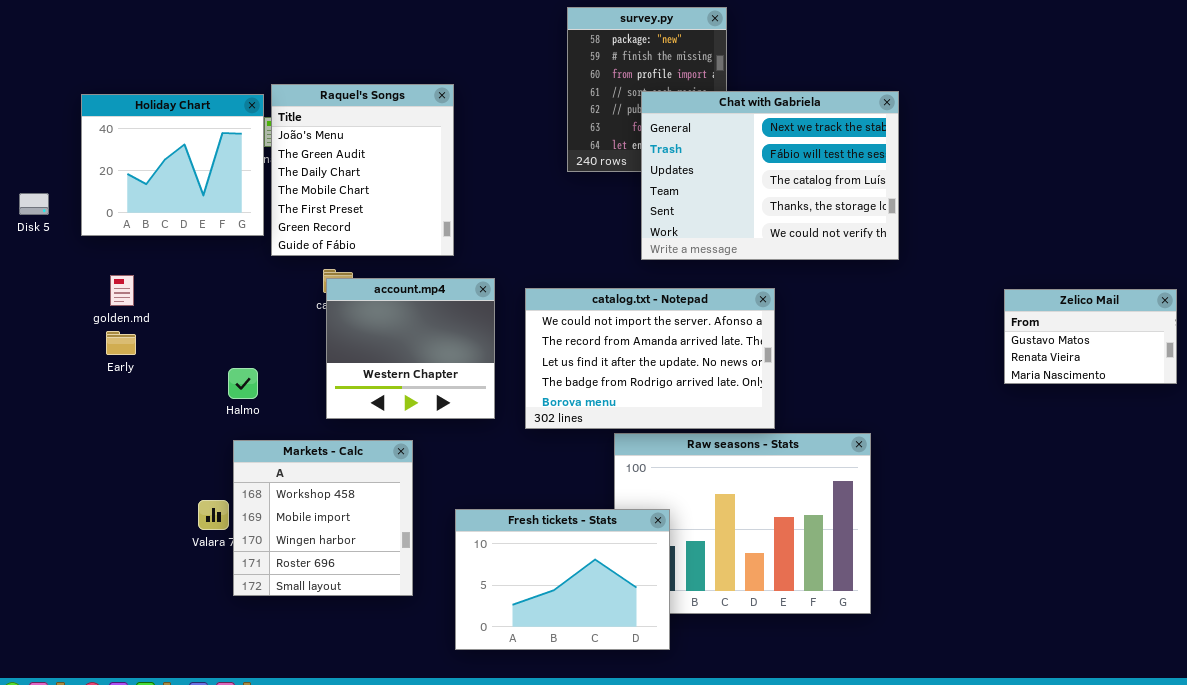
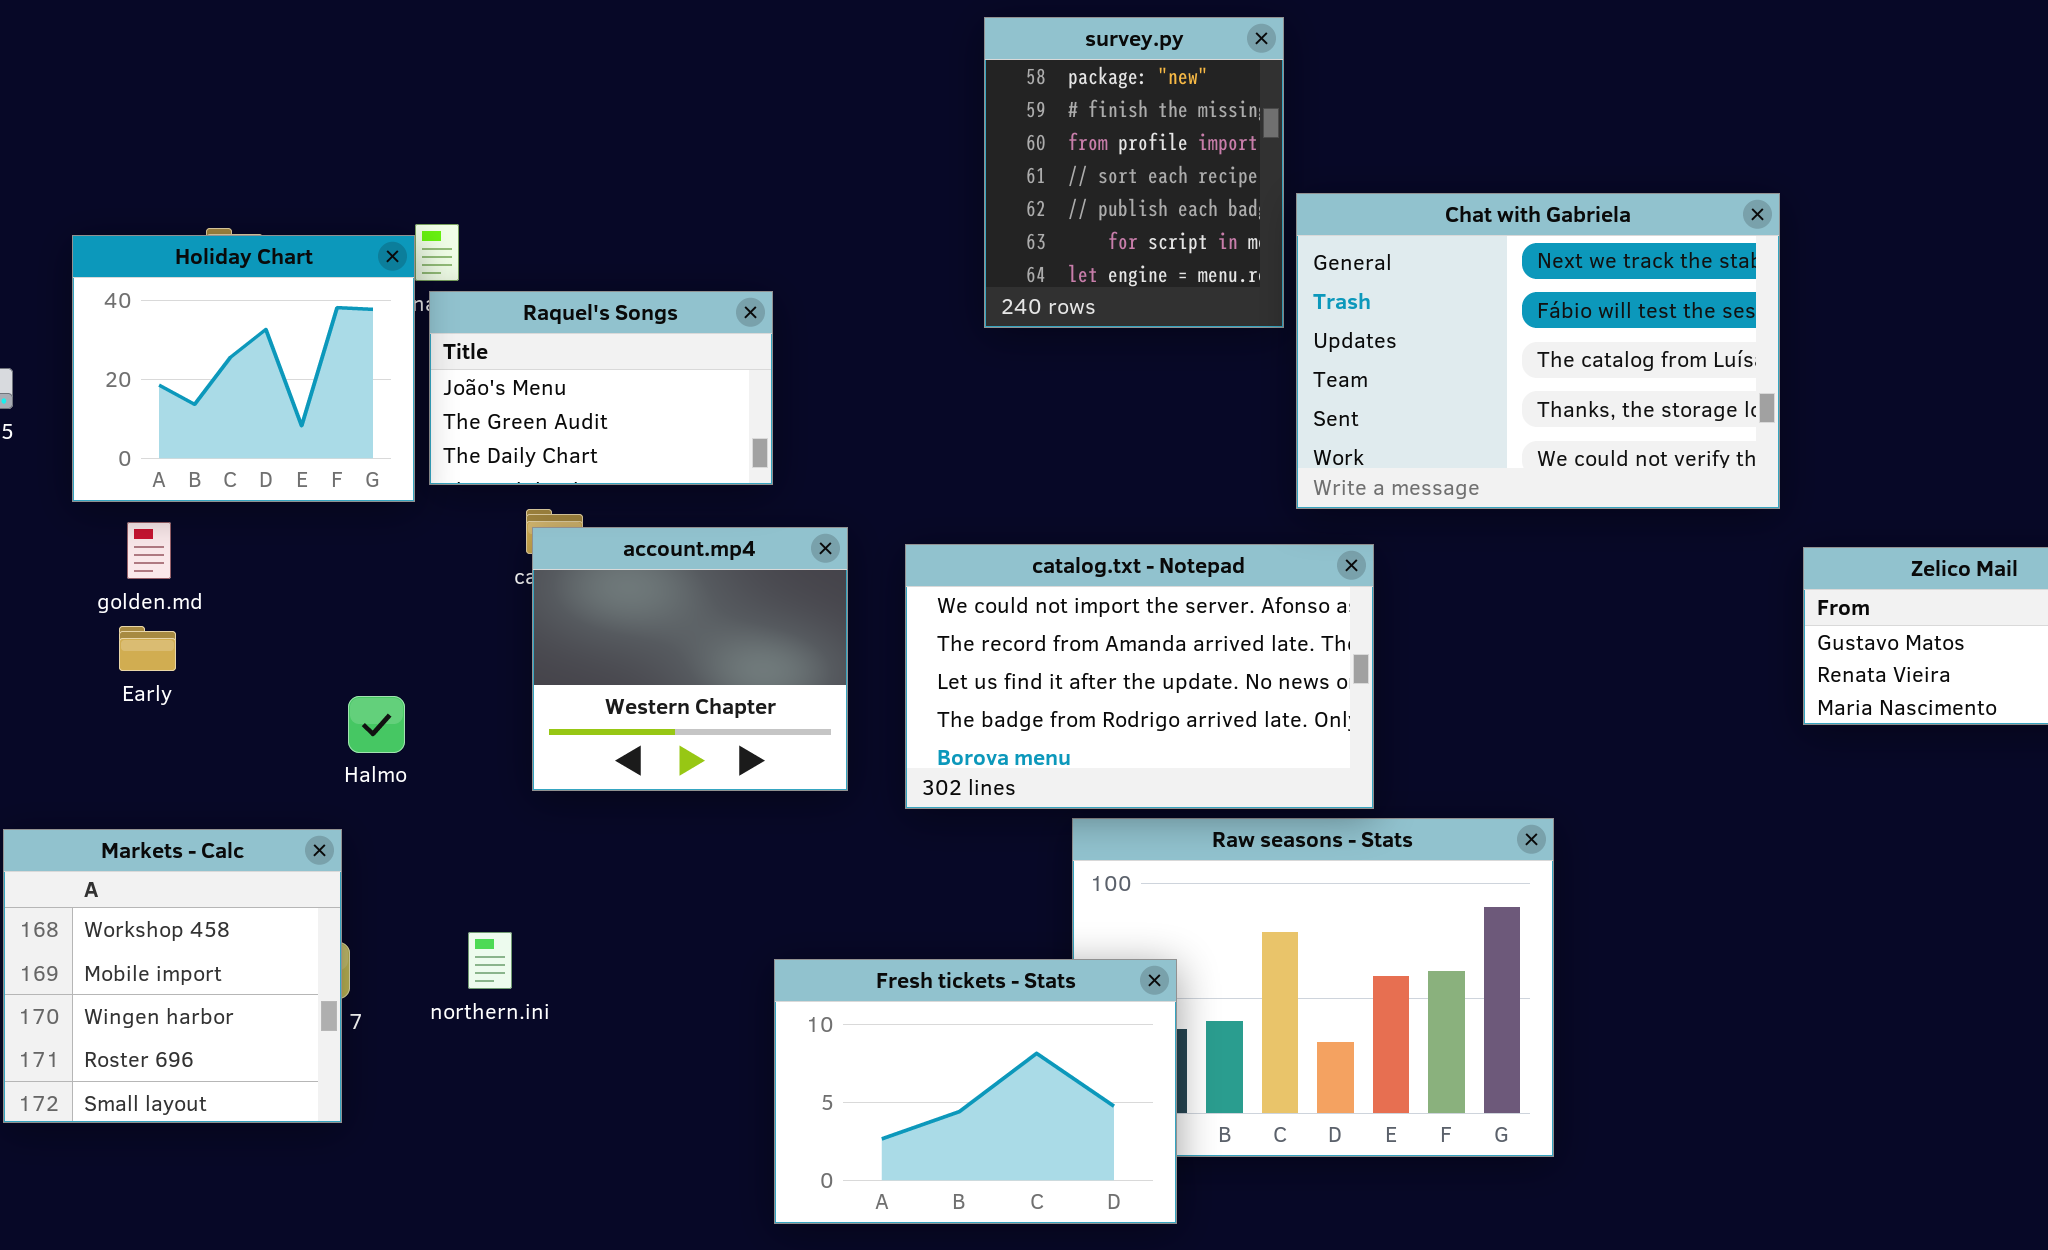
Raquel's Songs: [271,84,454,256] -> [429,291,773,485], resized
Chat with Gabriela: [641,91,899,260] -> [1296,193,1780,509], moved
Holiday Chart: [81,94,264,236] -> [72,235,415,502], moved
Markets - Calc: [233,440,413,596] -> [3,829,342,1123], moved

